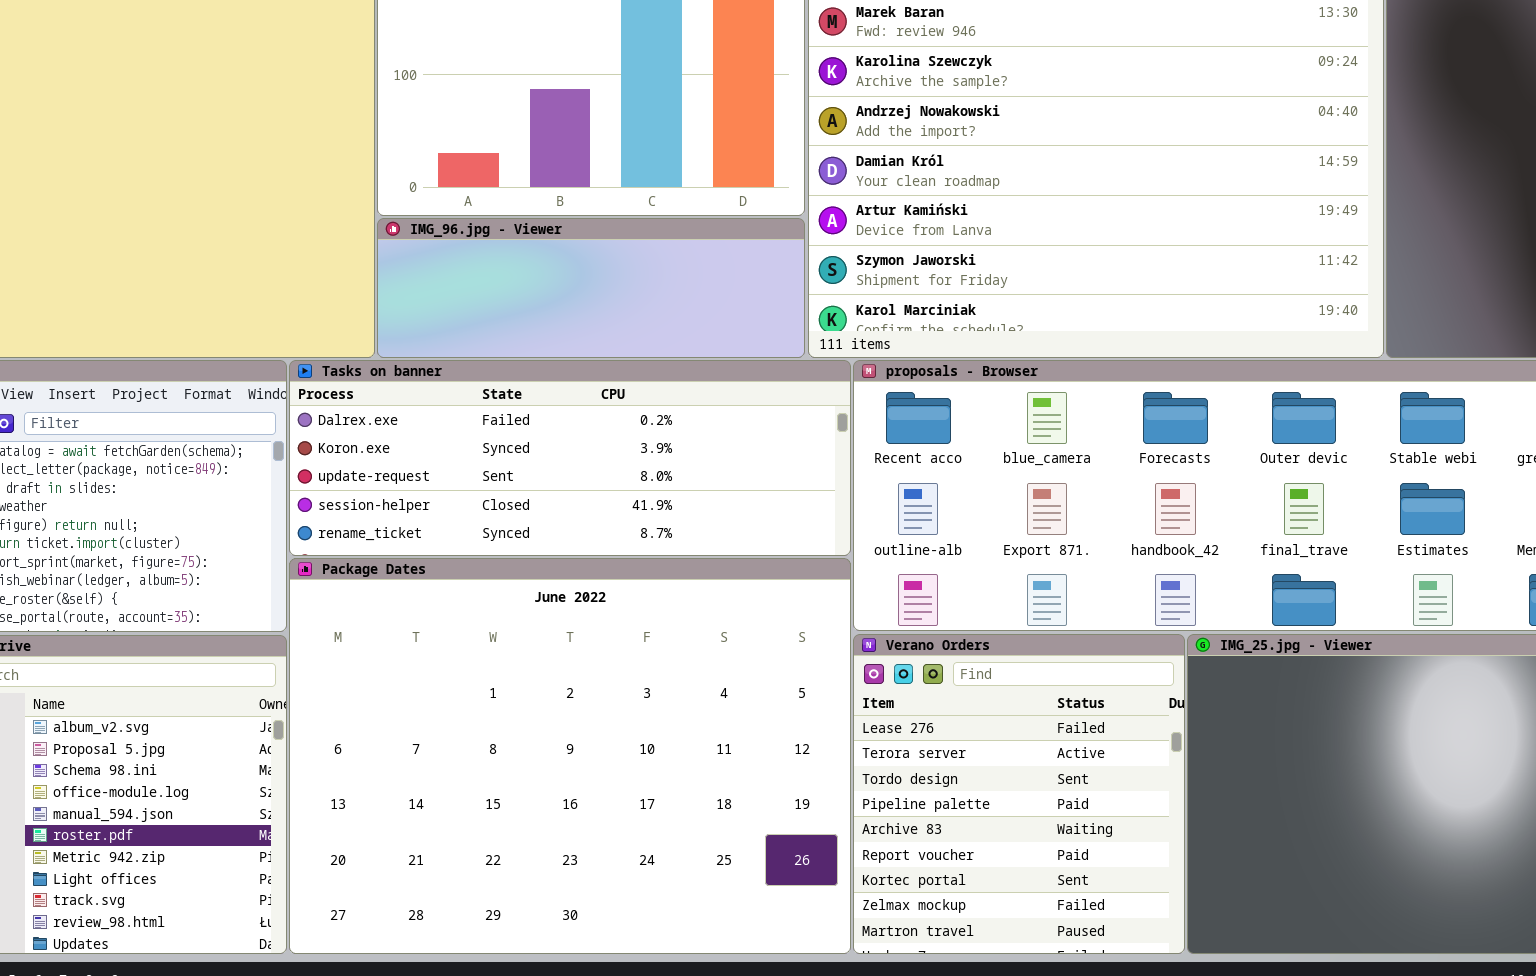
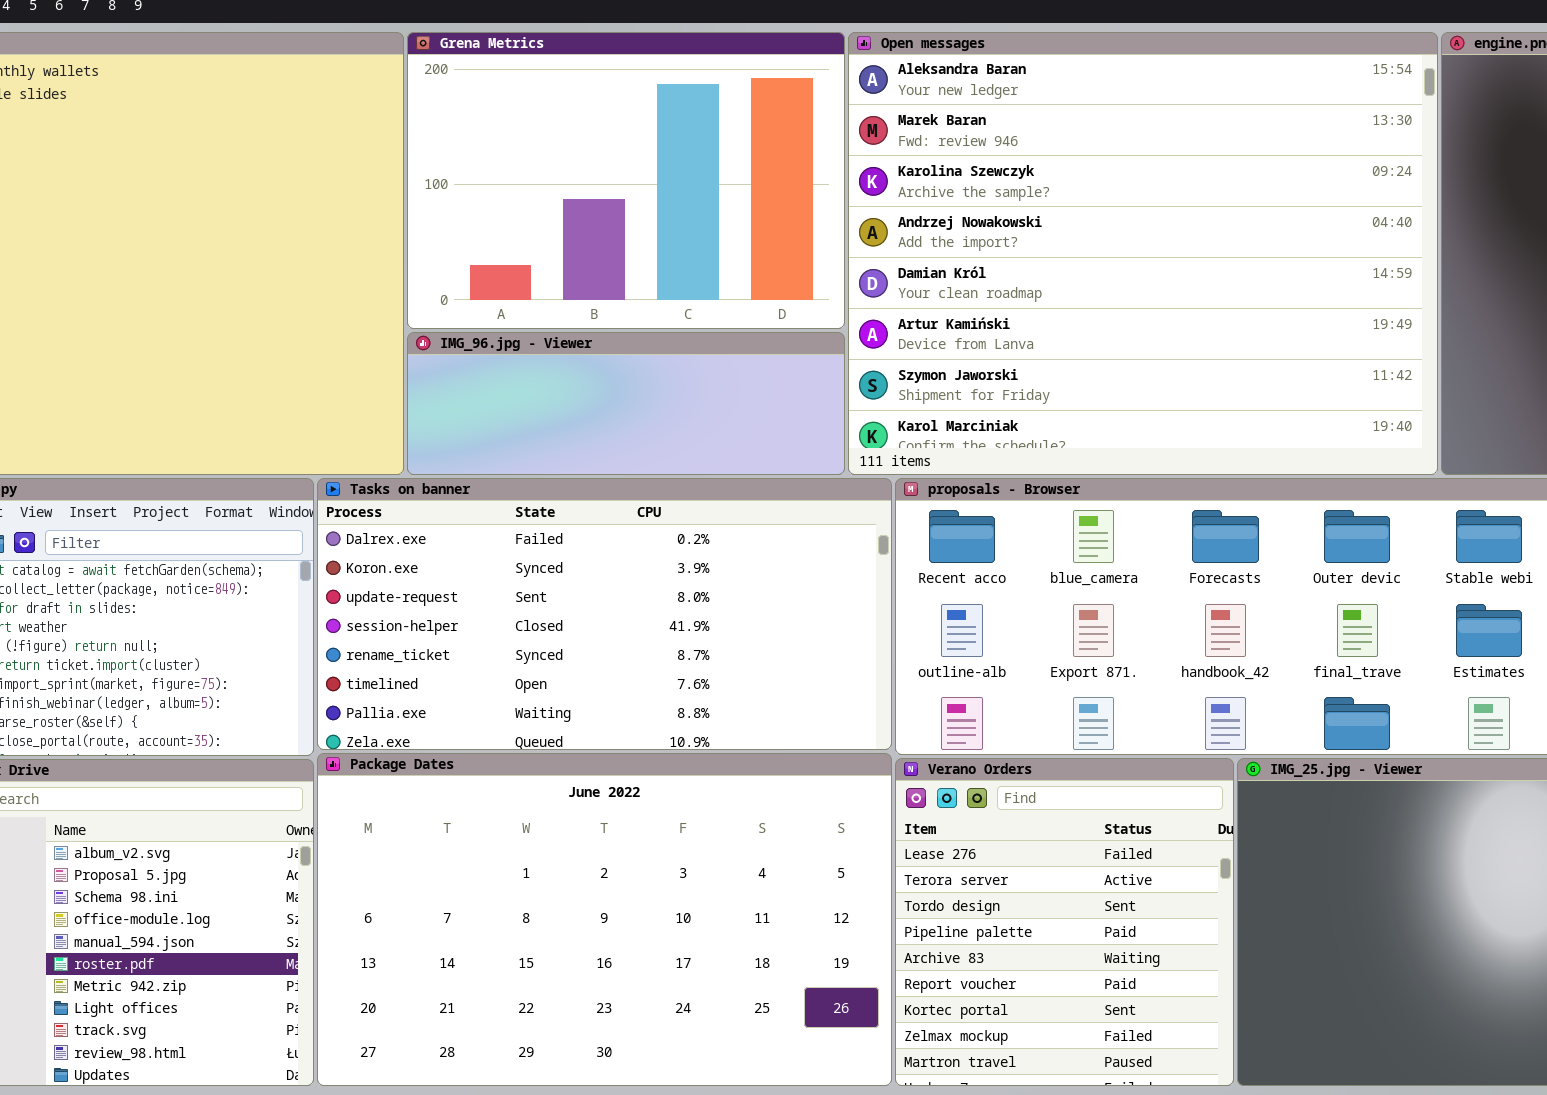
Tasks on banner: [289,360,851,556] -> [317,478,892,750], resized
Package Dates: [289,558,851,954] -> [317,753,892,1086], resized

